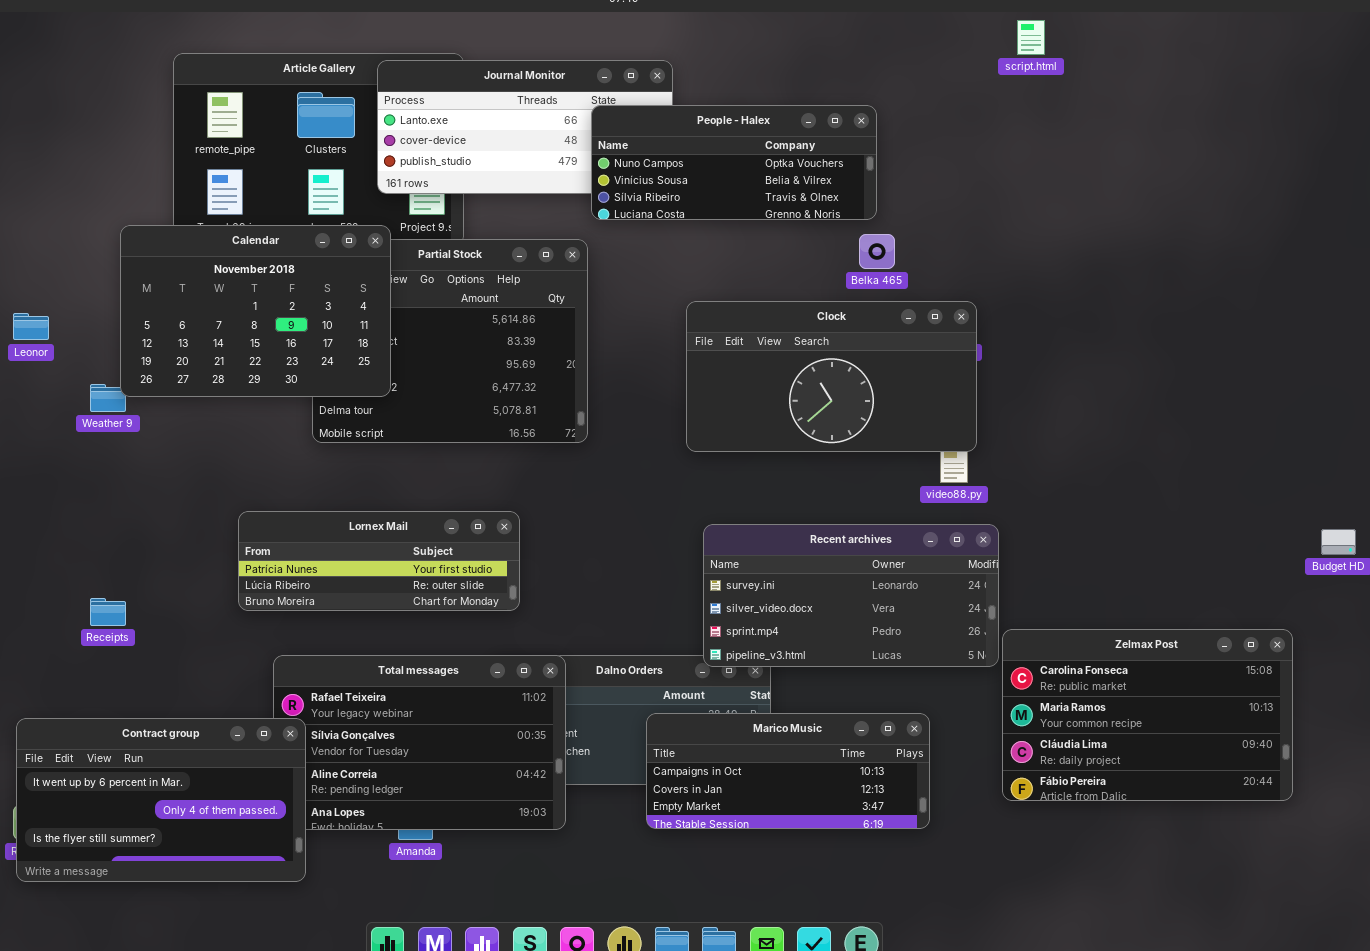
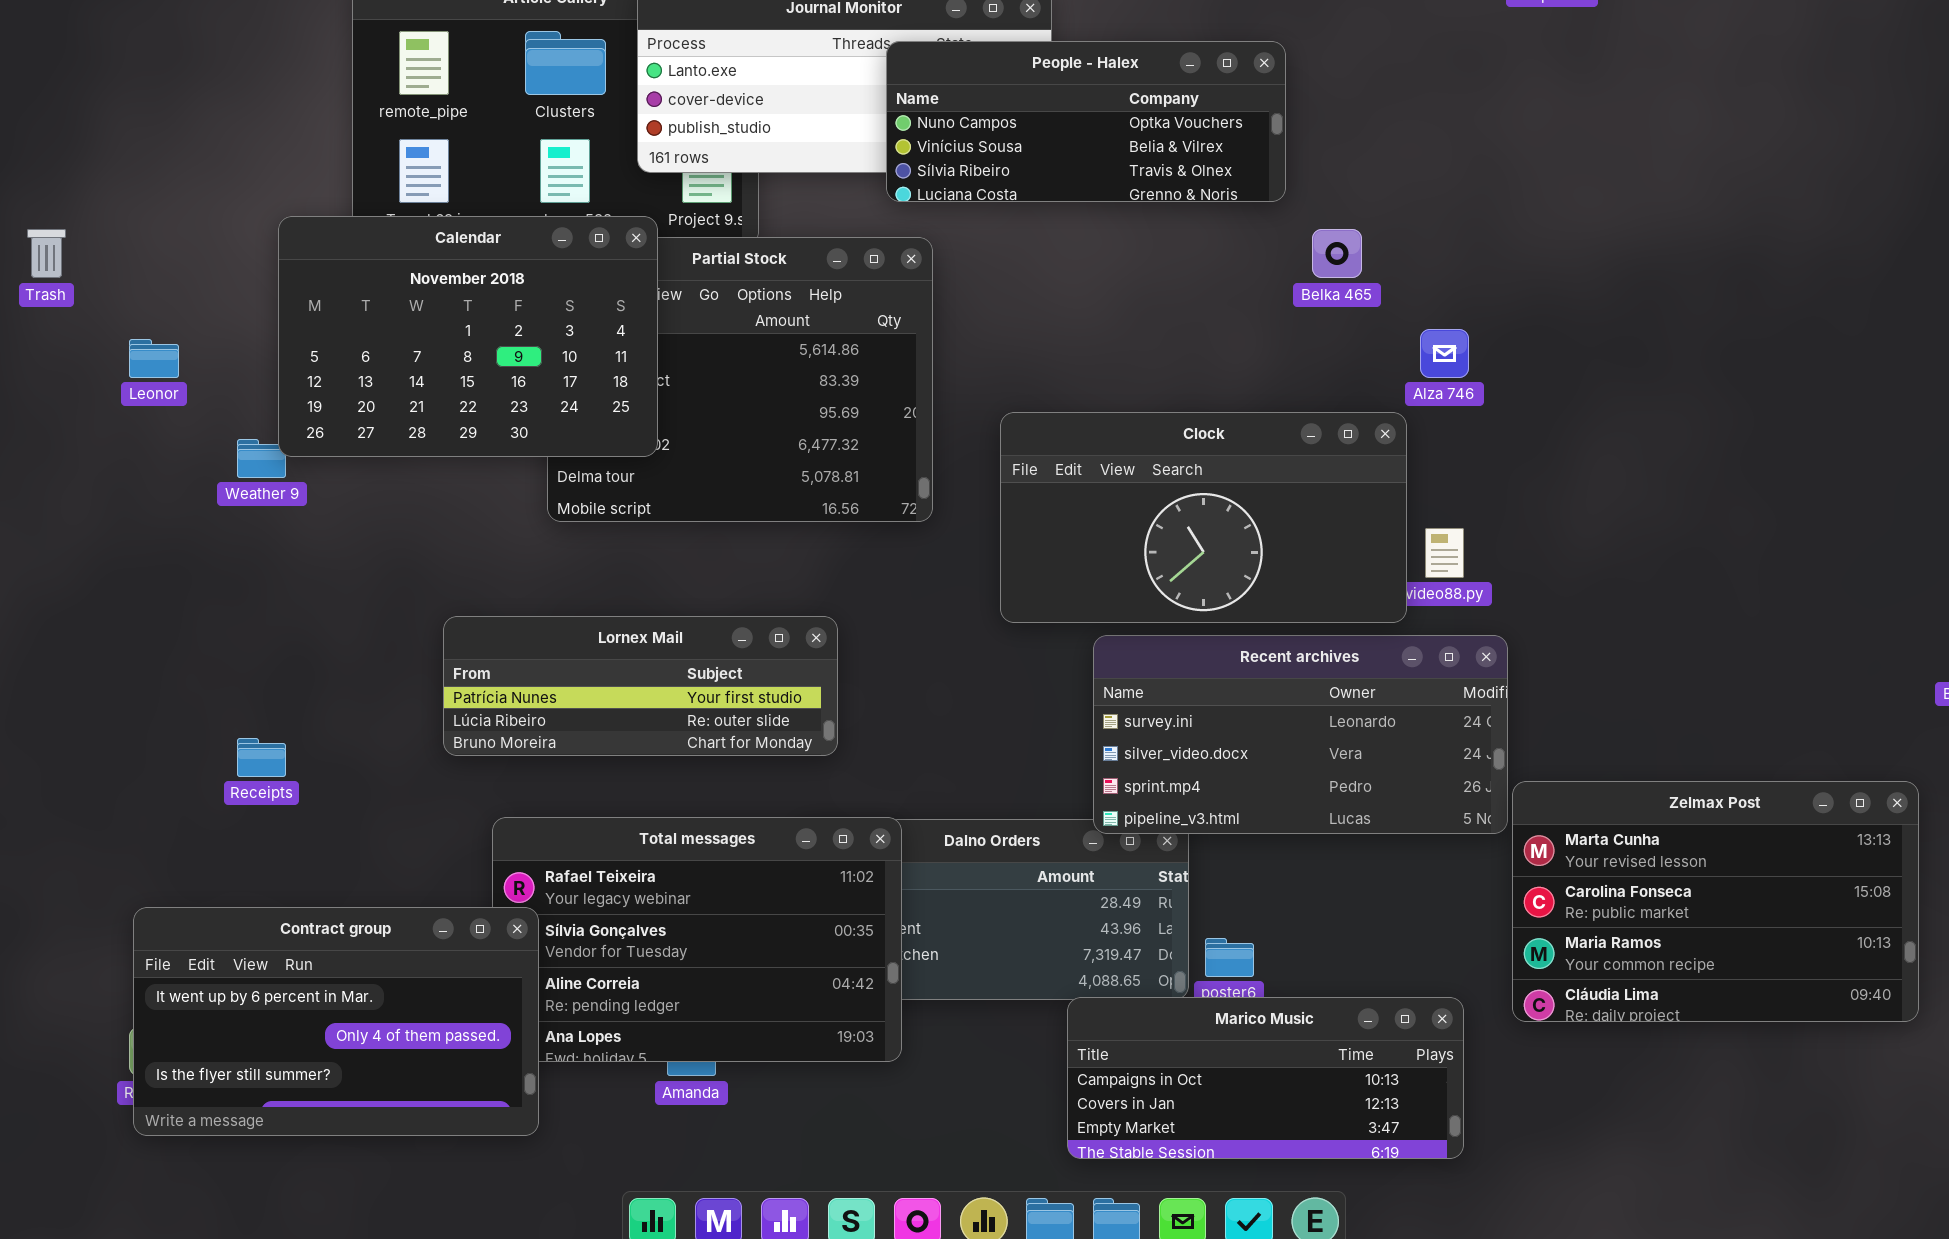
People - Halex: [591,105,877,220] -> [886,41,1286,202], moved
Clock: [686,301,977,452] -> [1000,412,1407,623], moved
Zelmax Post: [1002,629,1293,801] -> [1512,781,1919,1022], scrolled up 1 row
Marico Music: [646,713,930,829] -> [1067,997,1464,1159], moved

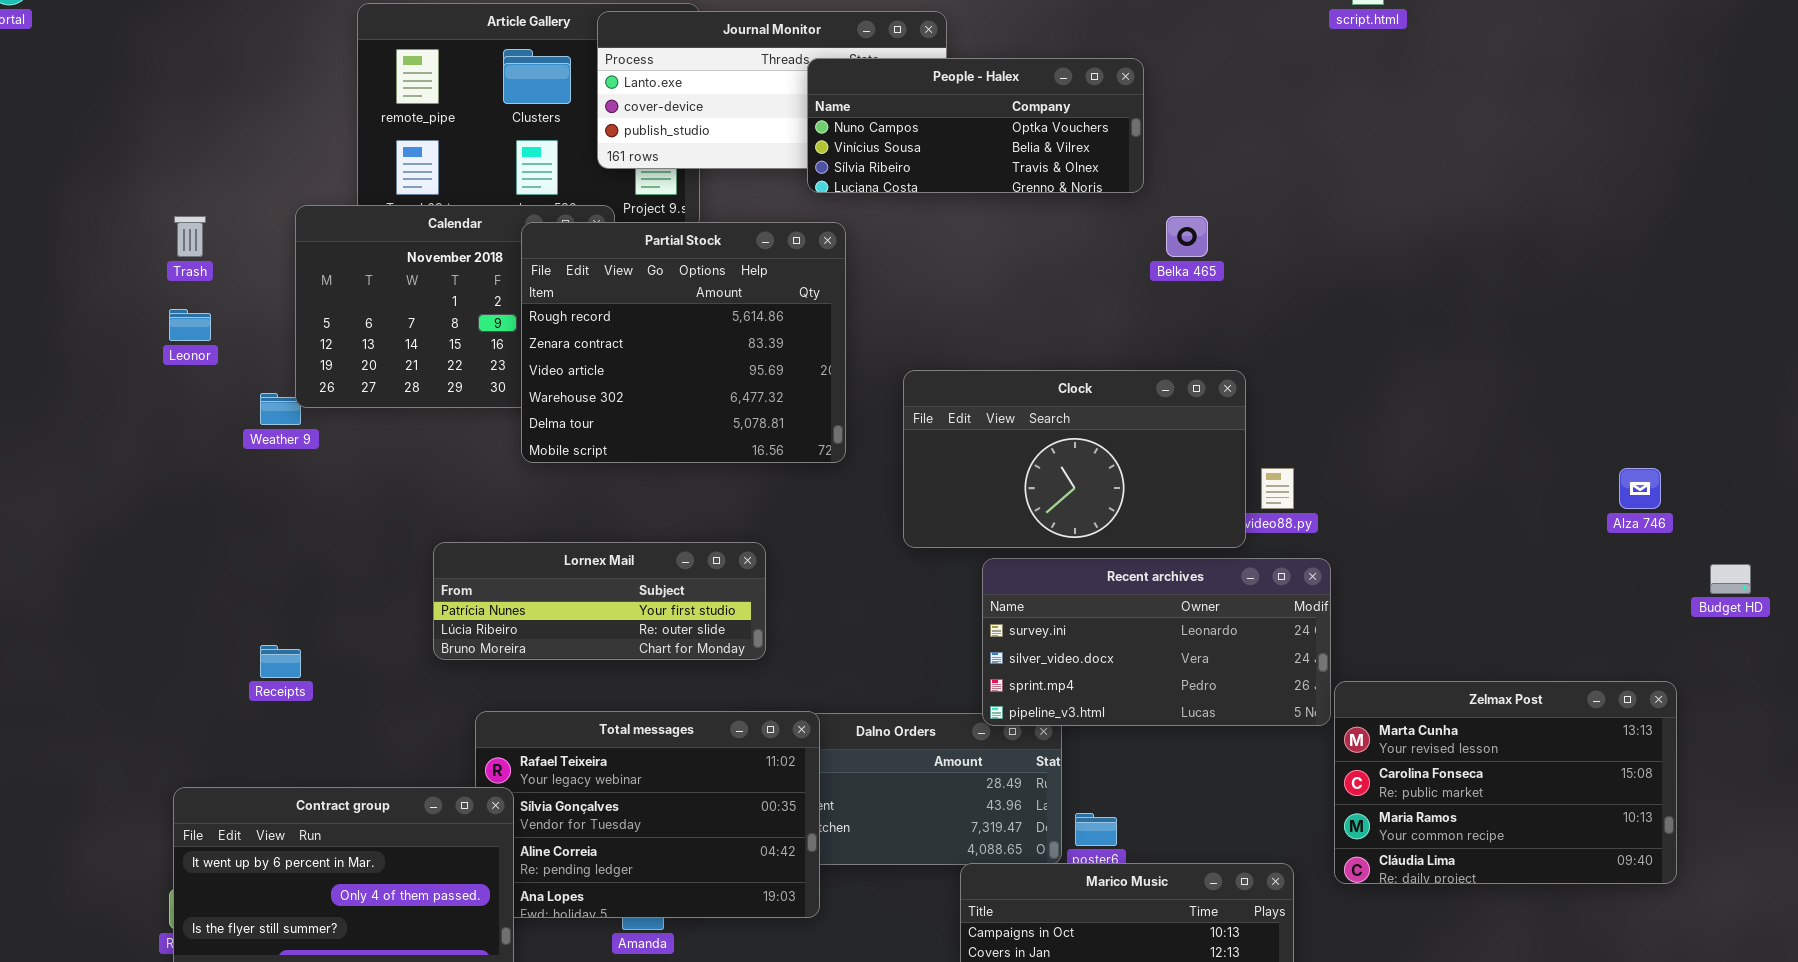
Trash: [27,229,66,278] -> [174,216,206,257], moved
Partial Stock: [547,237,933,522] -> [521,222,846,463], raised
Alza 746: [1420,329,1469,378] -> [1619,468,1661,509], moved

